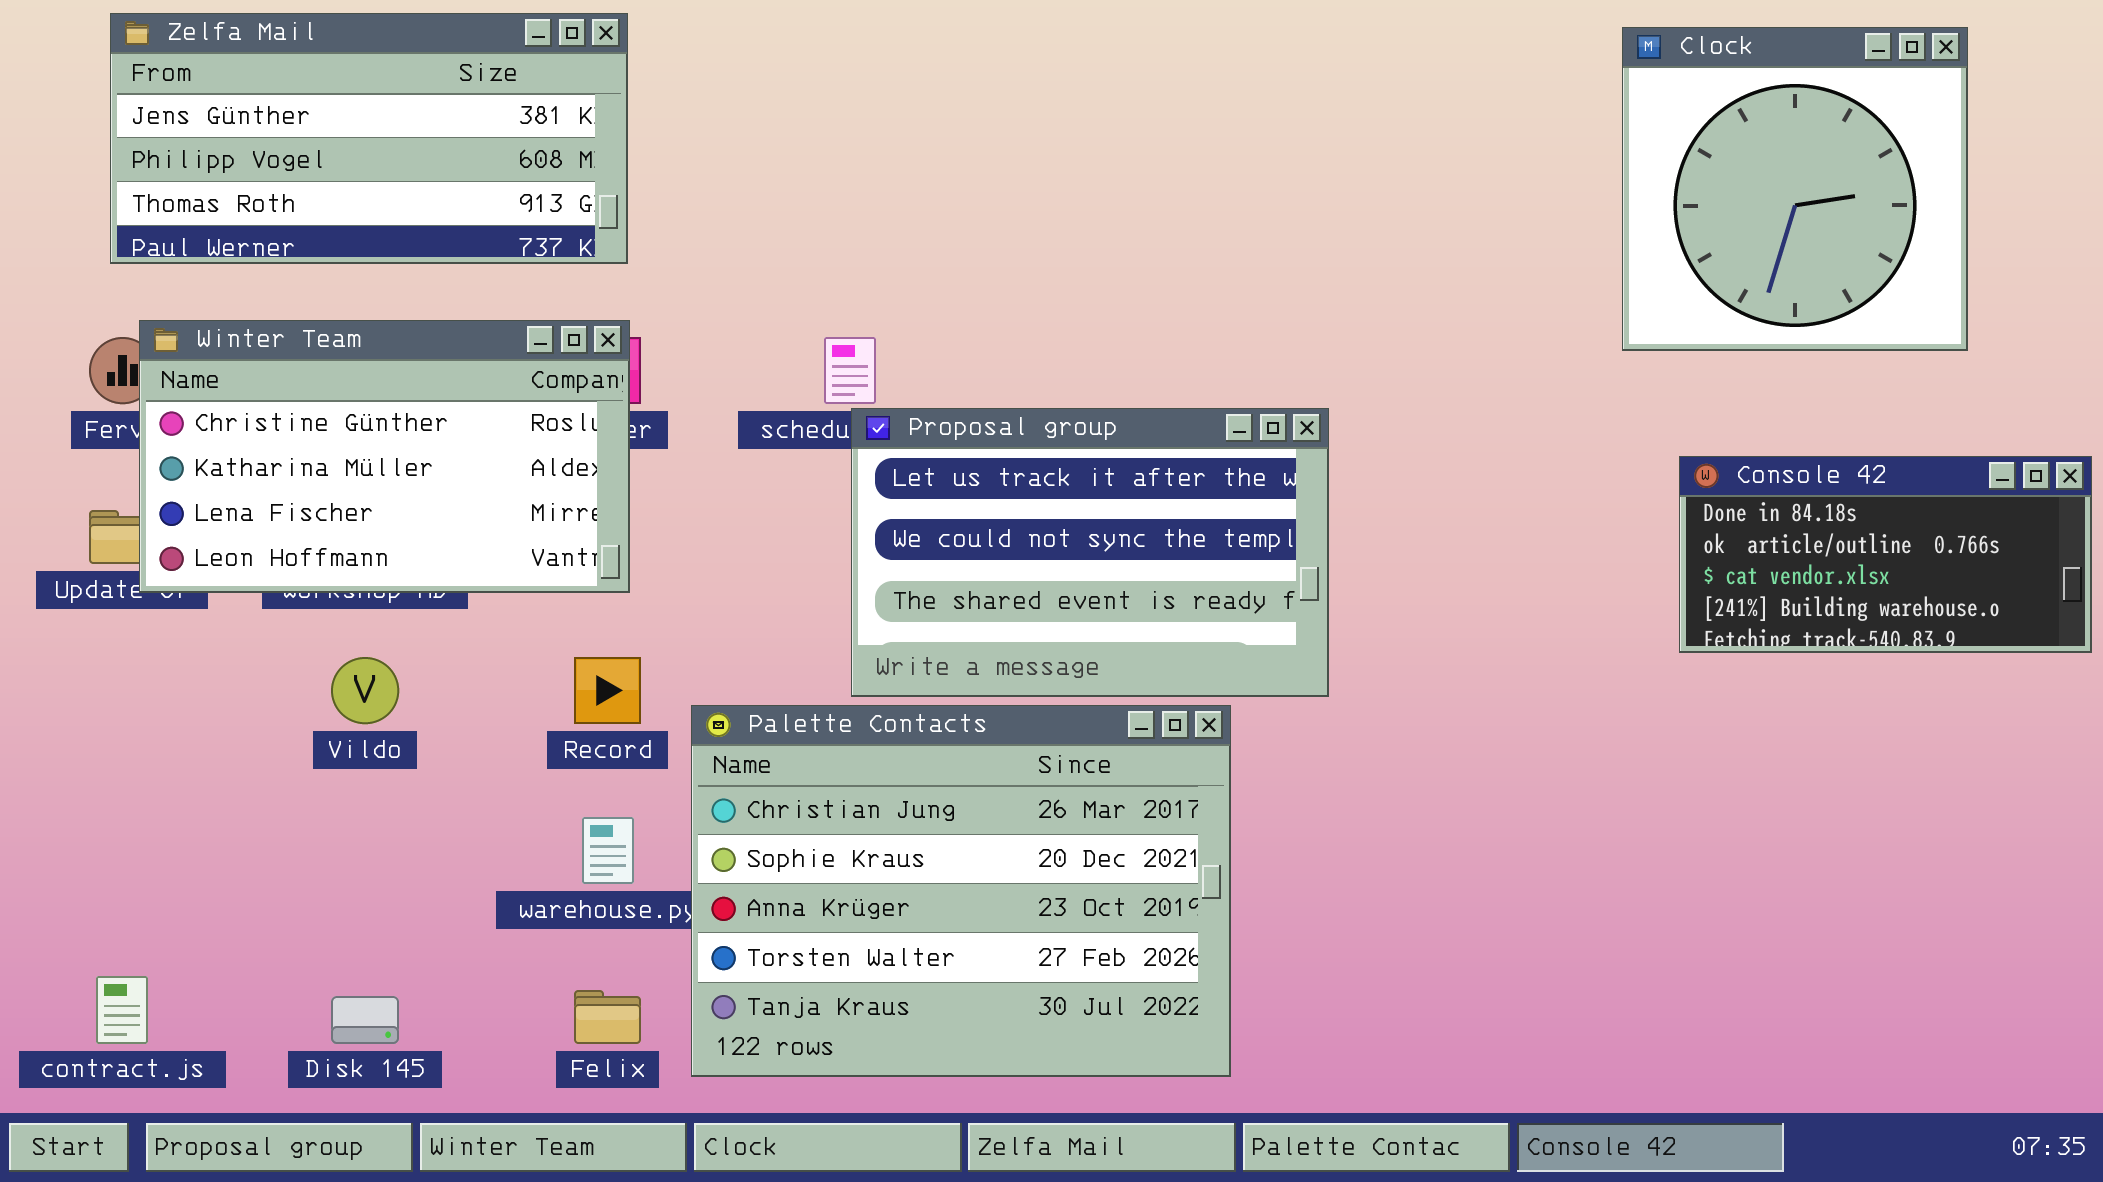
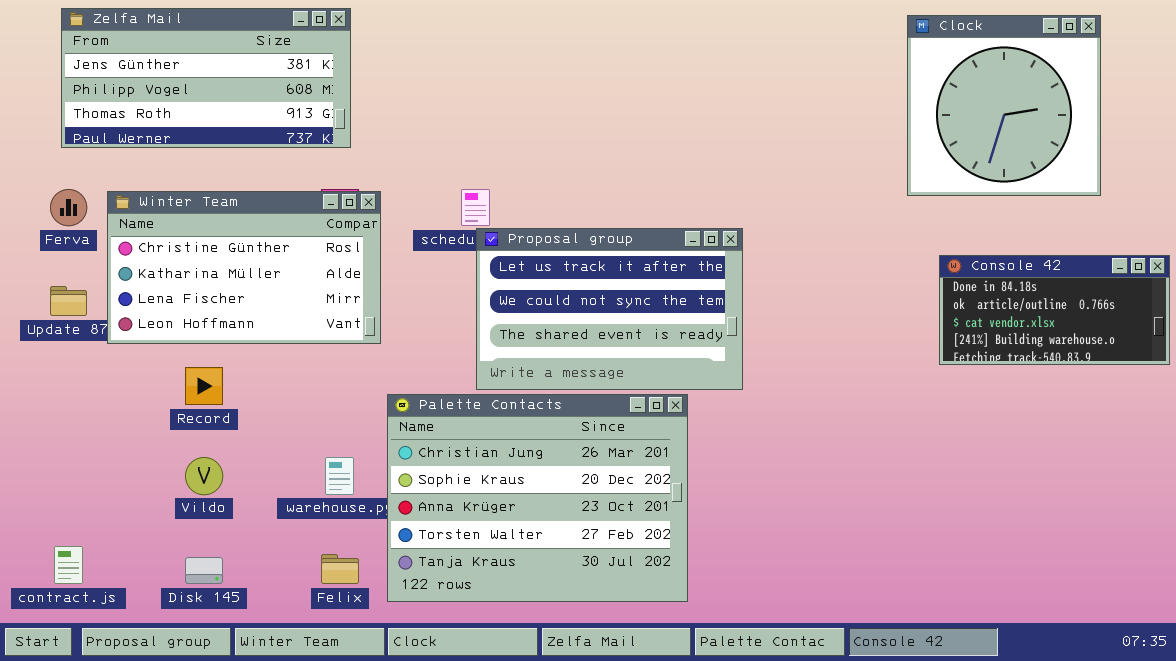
Winter Team: [139,320,630,593] -> [107,191,381,344], moved
Vildo: [331,657,399,724] -> [185,457,223,495], moved
Record: [574,657,641,724] -> [185,367,223,405], moved

